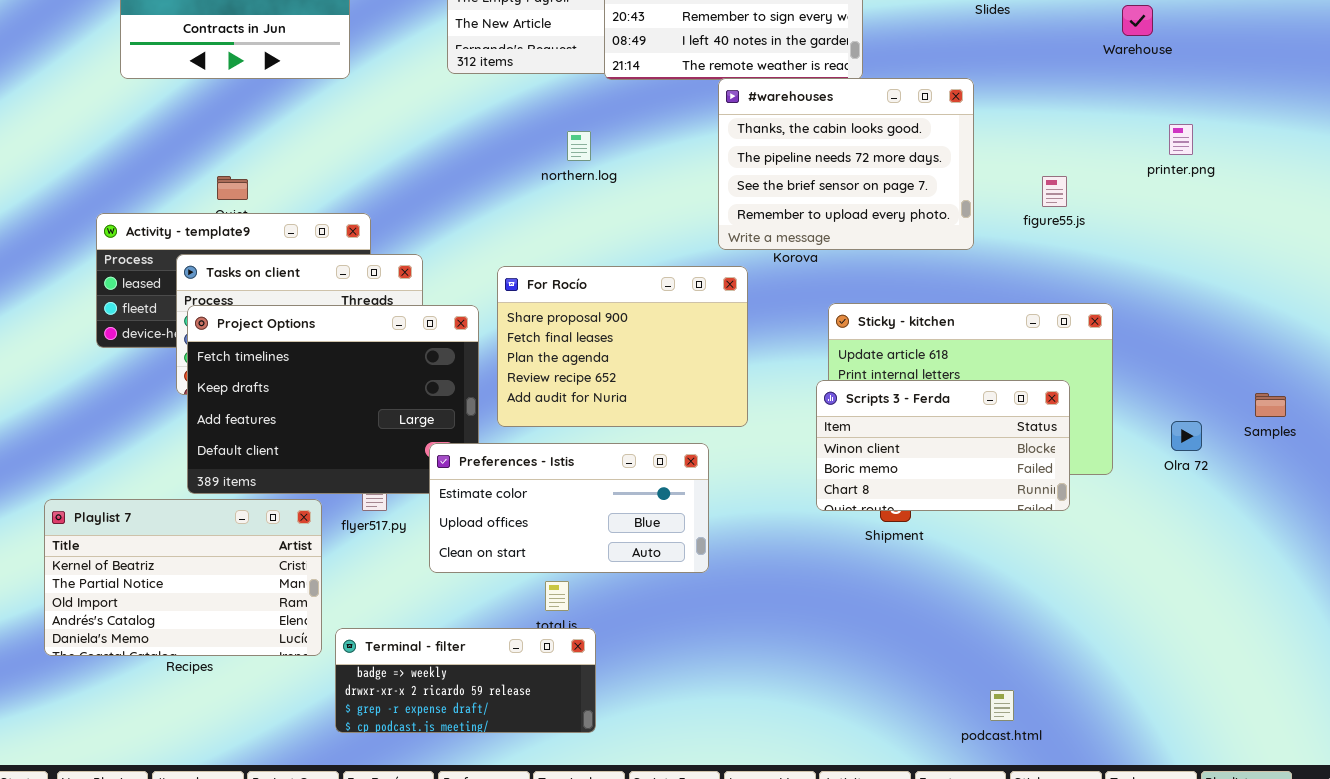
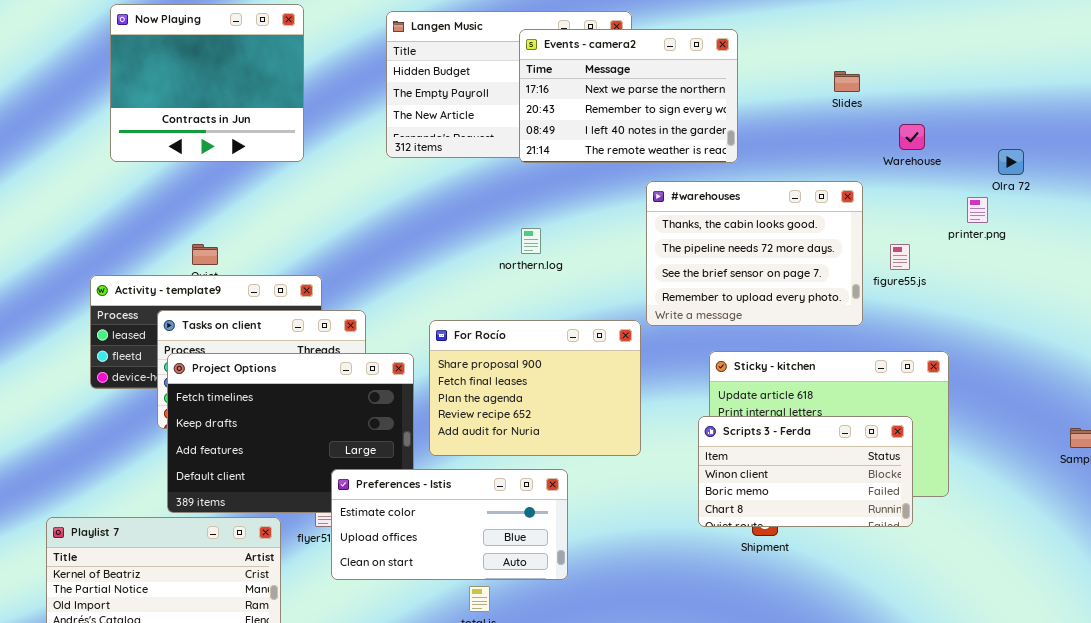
Warehouse: [1122,5,1153,36] -> [899,124,925,150], moved
#warehouses: [718,78,974,250] -> [646,181,863,326], moved
printer.png: [1169,124,1193,155] -> [967,197,988,223], moved
northern.log: [567,131,591,161] -> [521,228,541,254], moved
Olra 72: [1171,421,1202,451] -> [998,149,1024,175], moved
Preferences - Istis: [429,443,709,573] -> [331,469,568,580], moved

